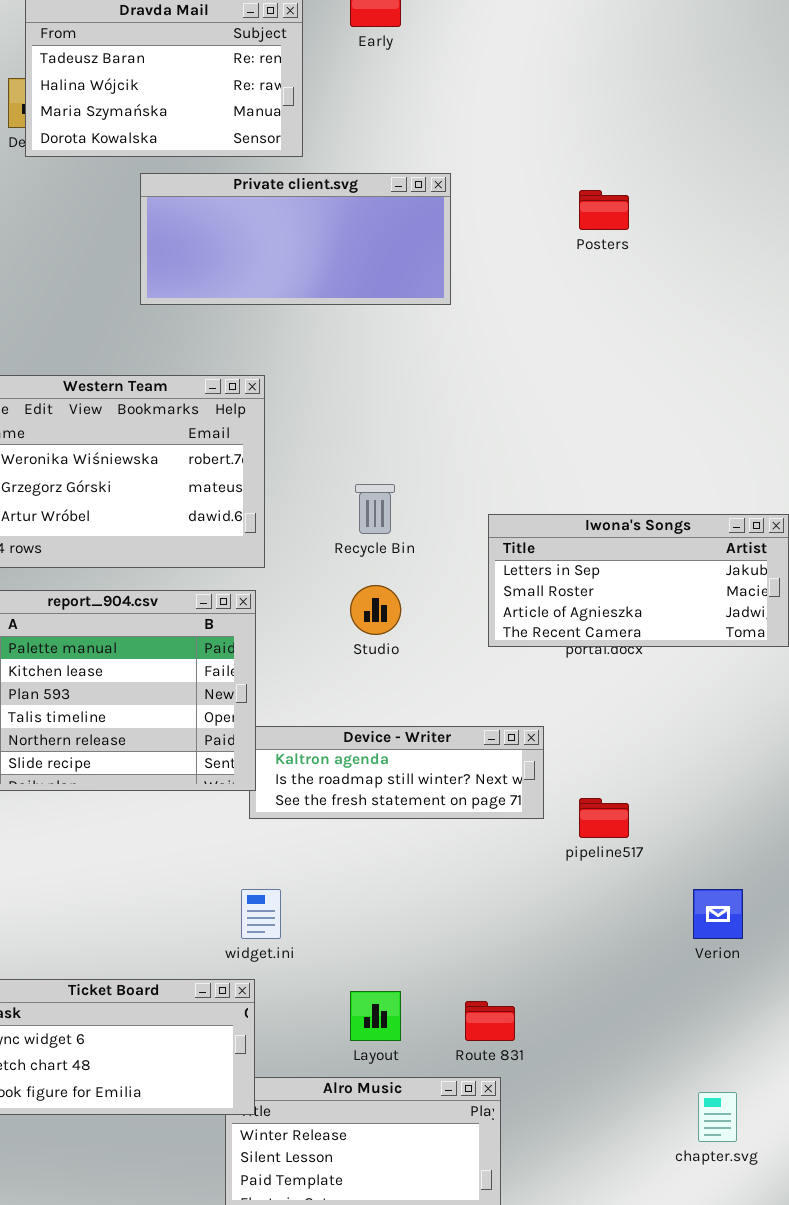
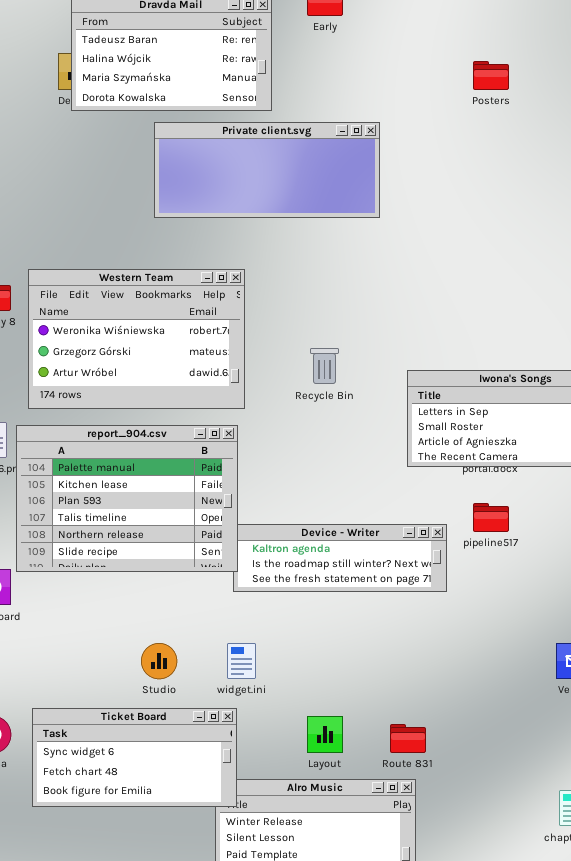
Posters: [579,190,629,230] -> [473,61,509,90], moved
Studio: [350,585,401,635] -> [141,643,177,679], moved
pipeline517: [579,798,629,838] -> [473,503,509,532], moved

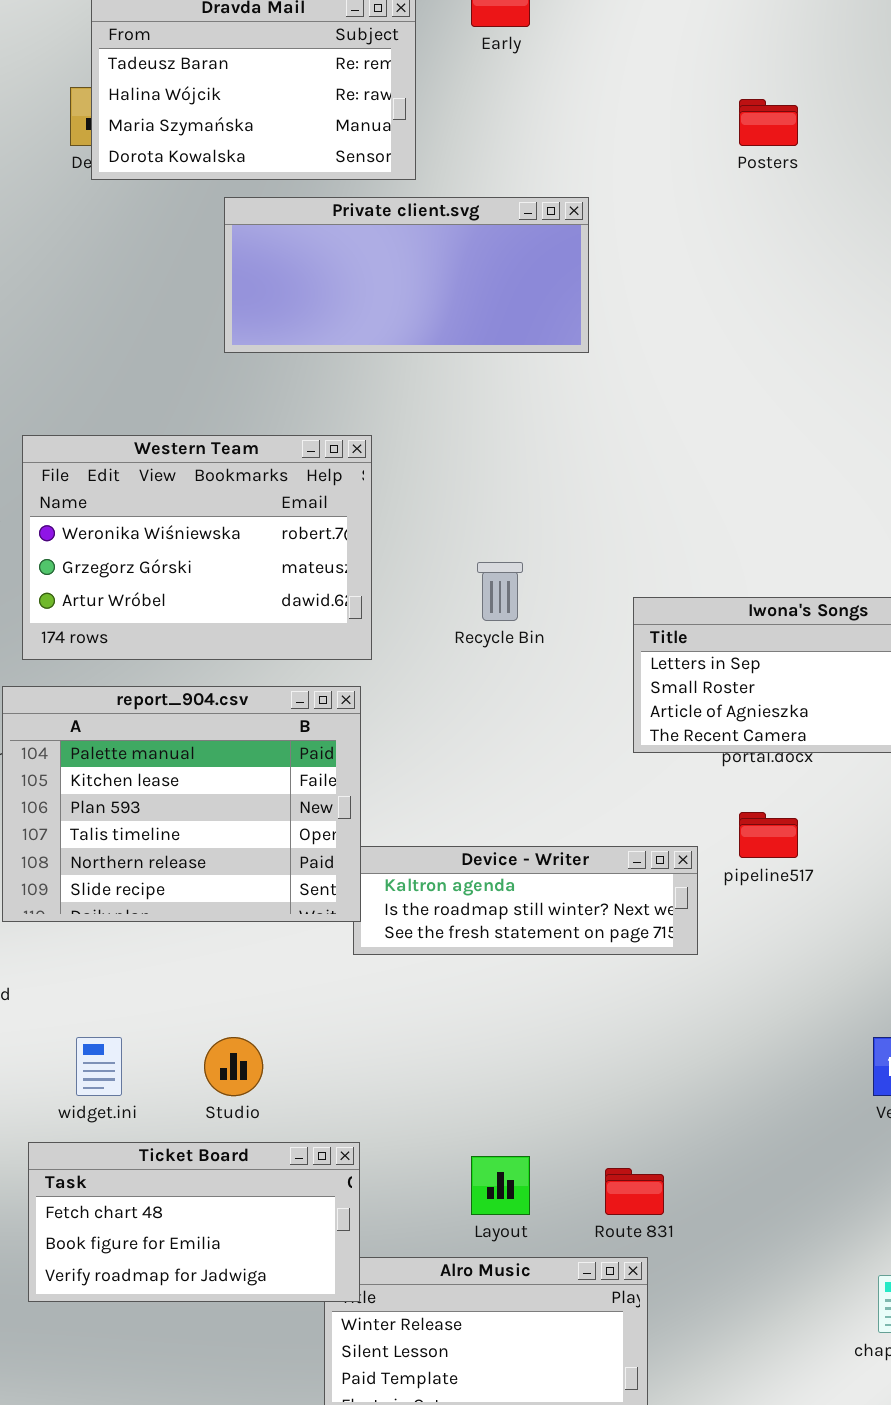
widget.ini: [227,643,256,679] -> [76,1037,122,1096], moved
Ticket Board: [32,708,237,807] -> [28,1142,360,1302], scrolled down 1 row

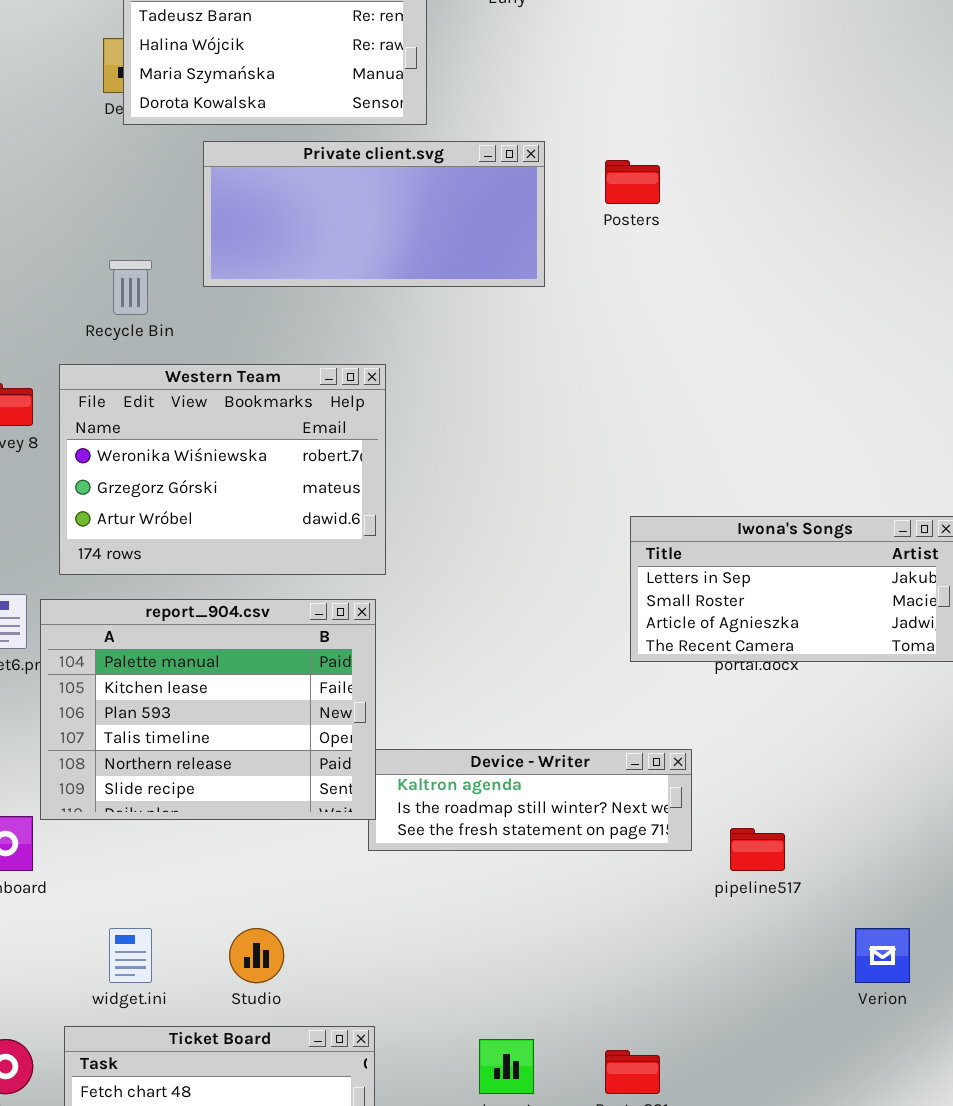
Posters: [739,99,798,146] -> [605,160,660,204], moved
Private client.svg: [224,197,589,353] -> [203,141,545,287], moved
Recycle Bin: [477,562,523,621] -> [109,260,152,315], moved
pipeline517: [739,812,798,858] -> [730,828,785,871], moved

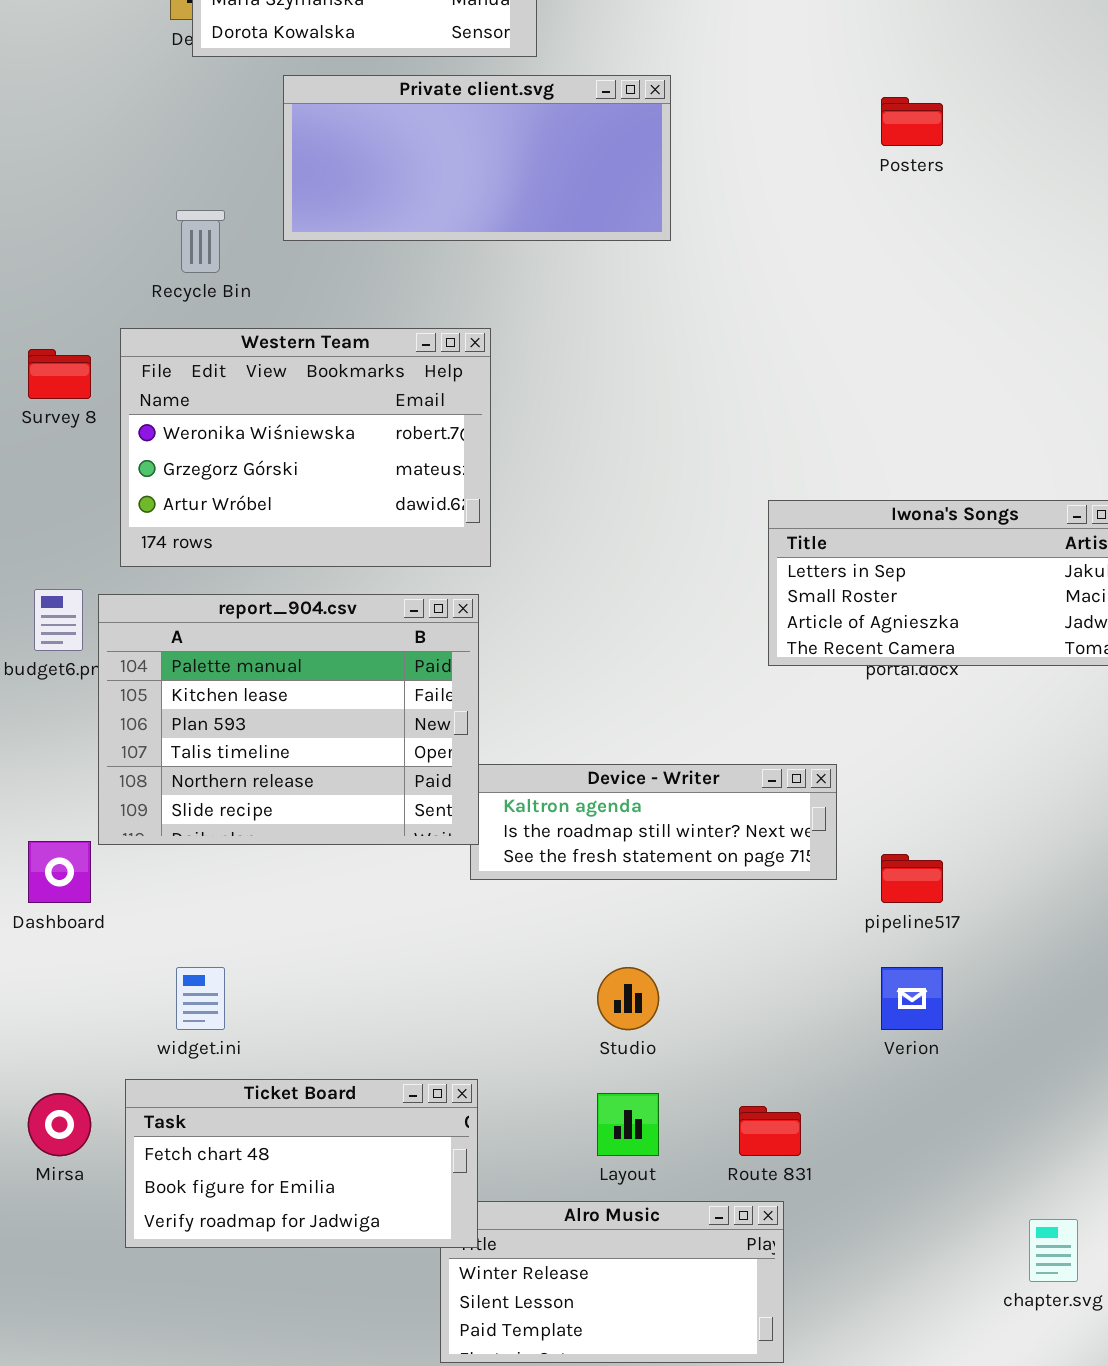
Posters: [605,160,660,204] -> [881,97,943,146], moved
Studio: [229,928,284,983] -> [597,967,659,1030], moved
Verion: [855,928,910,983] -> [881,967,943,1030], moved

